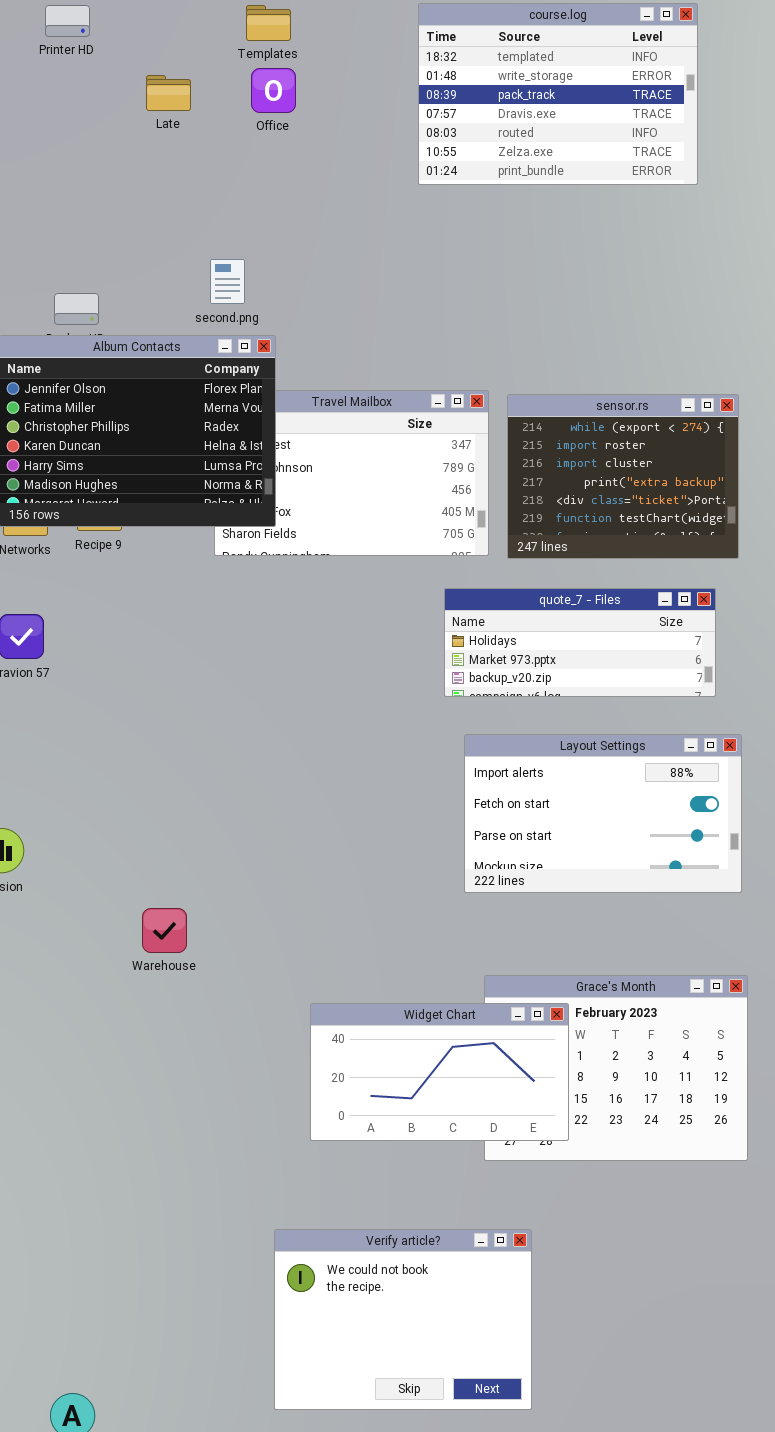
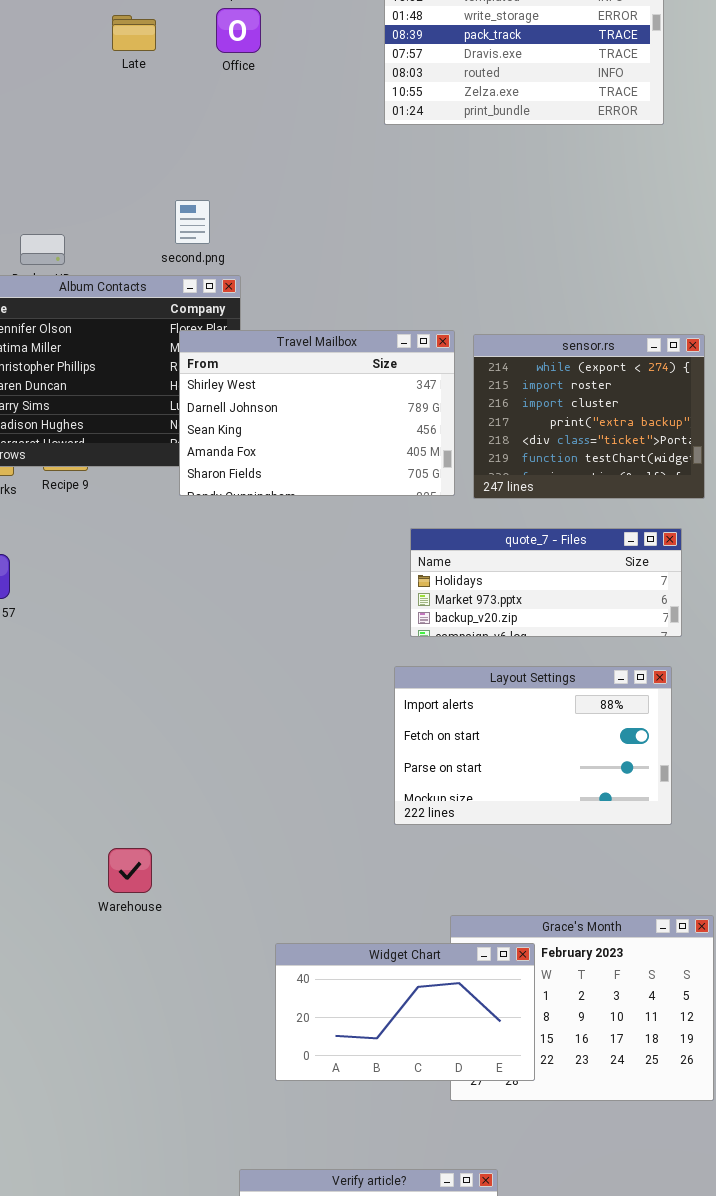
Travel Mailbox: [214,390,489,556] -> [179,330,455,496], raised
Layout Settings: [464,734,742,893] -> [394,666,672,825], moved

